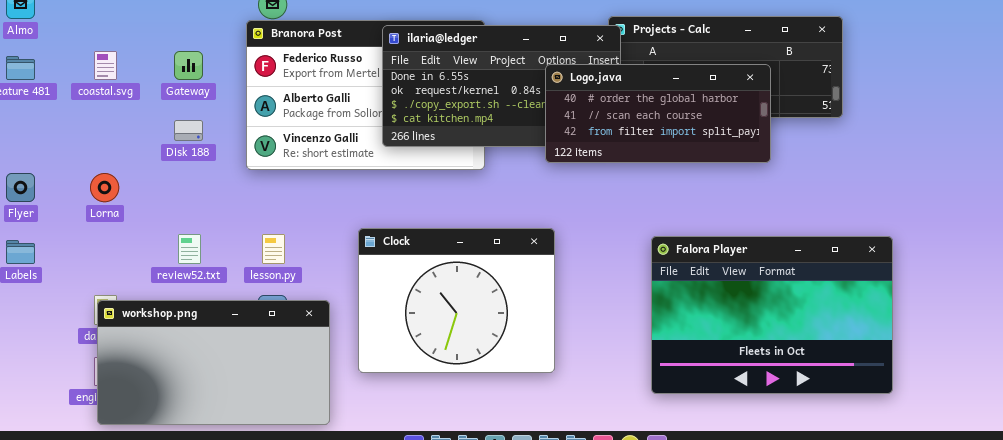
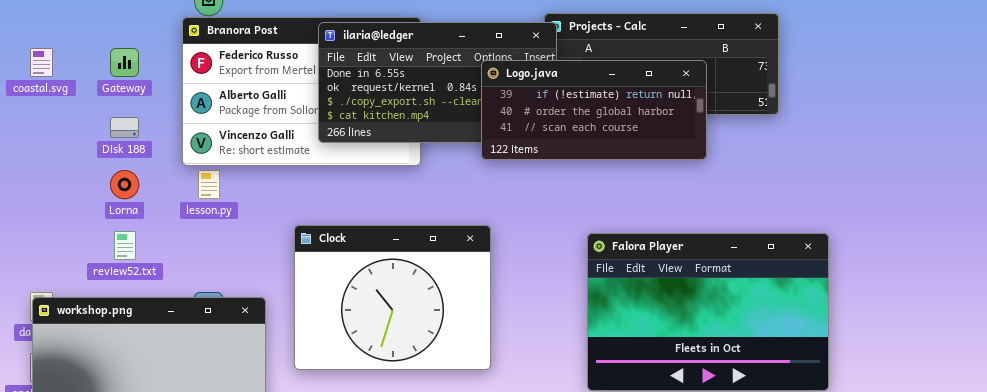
Logo.java: [545,64,771,163] -> [481,60,707,160], scrolled up 1 row
Lorna: [90,173,119,202] -> [110,170,139,199], moved
lesson.py: [262,234,285,264] -> [198,170,220,199], moved

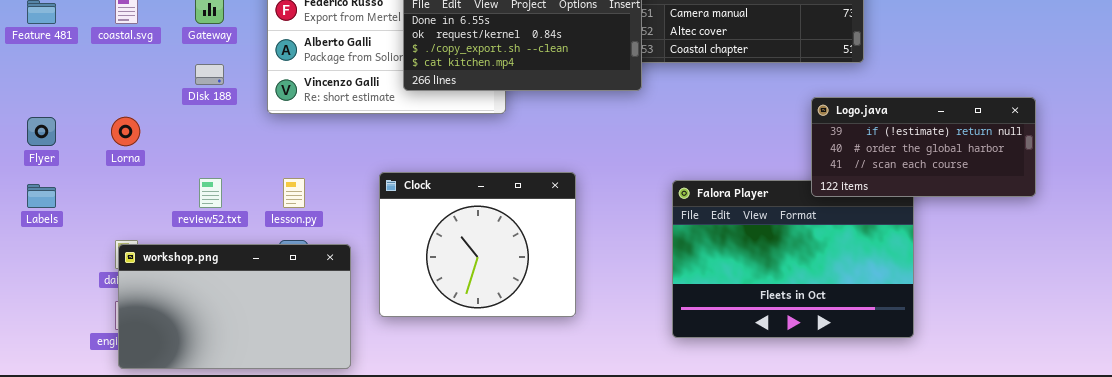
Logo.java: [481,60,707,160] -> [811,97,1036,197], moved
Lorna: [110,170,139,199] -> [111,117,140,146], moved
lesson.py: [198,170,220,199] -> [283,178,305,208], moved

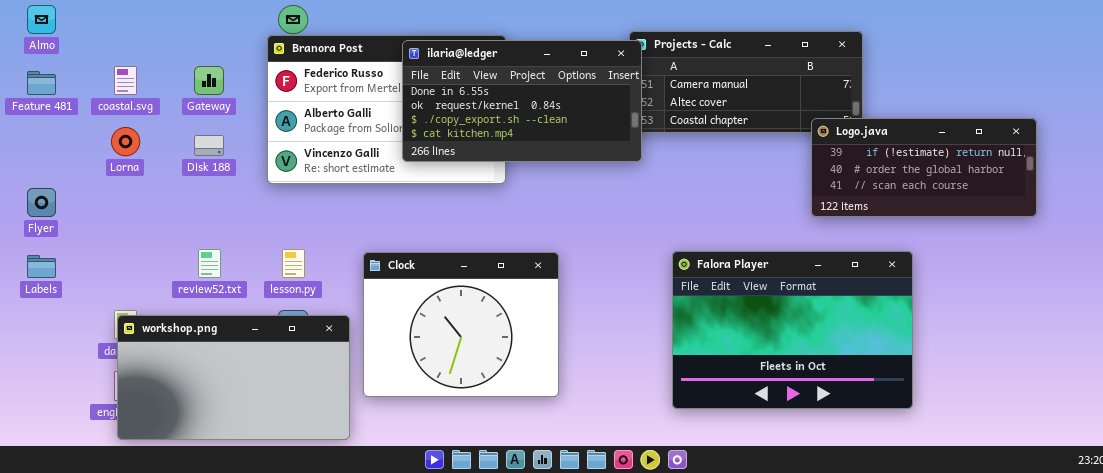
Logo.java: [811,97,1036,197] -> [811,118,1037,217], moved
Lorna: [111,117,140,146] -> [111,127,140,156], moved
Clock: [379,172,576,317] -> [363,252,559,397], moved

